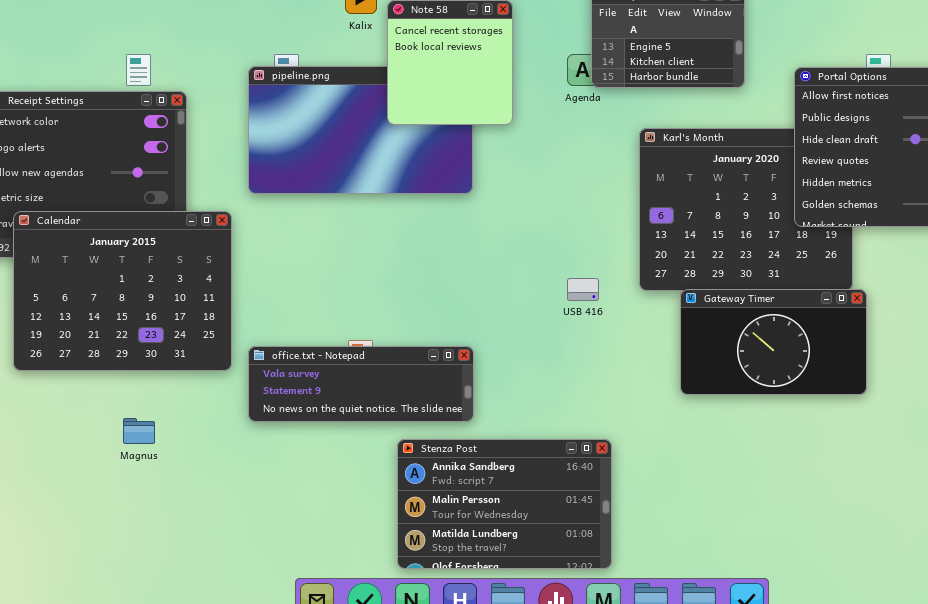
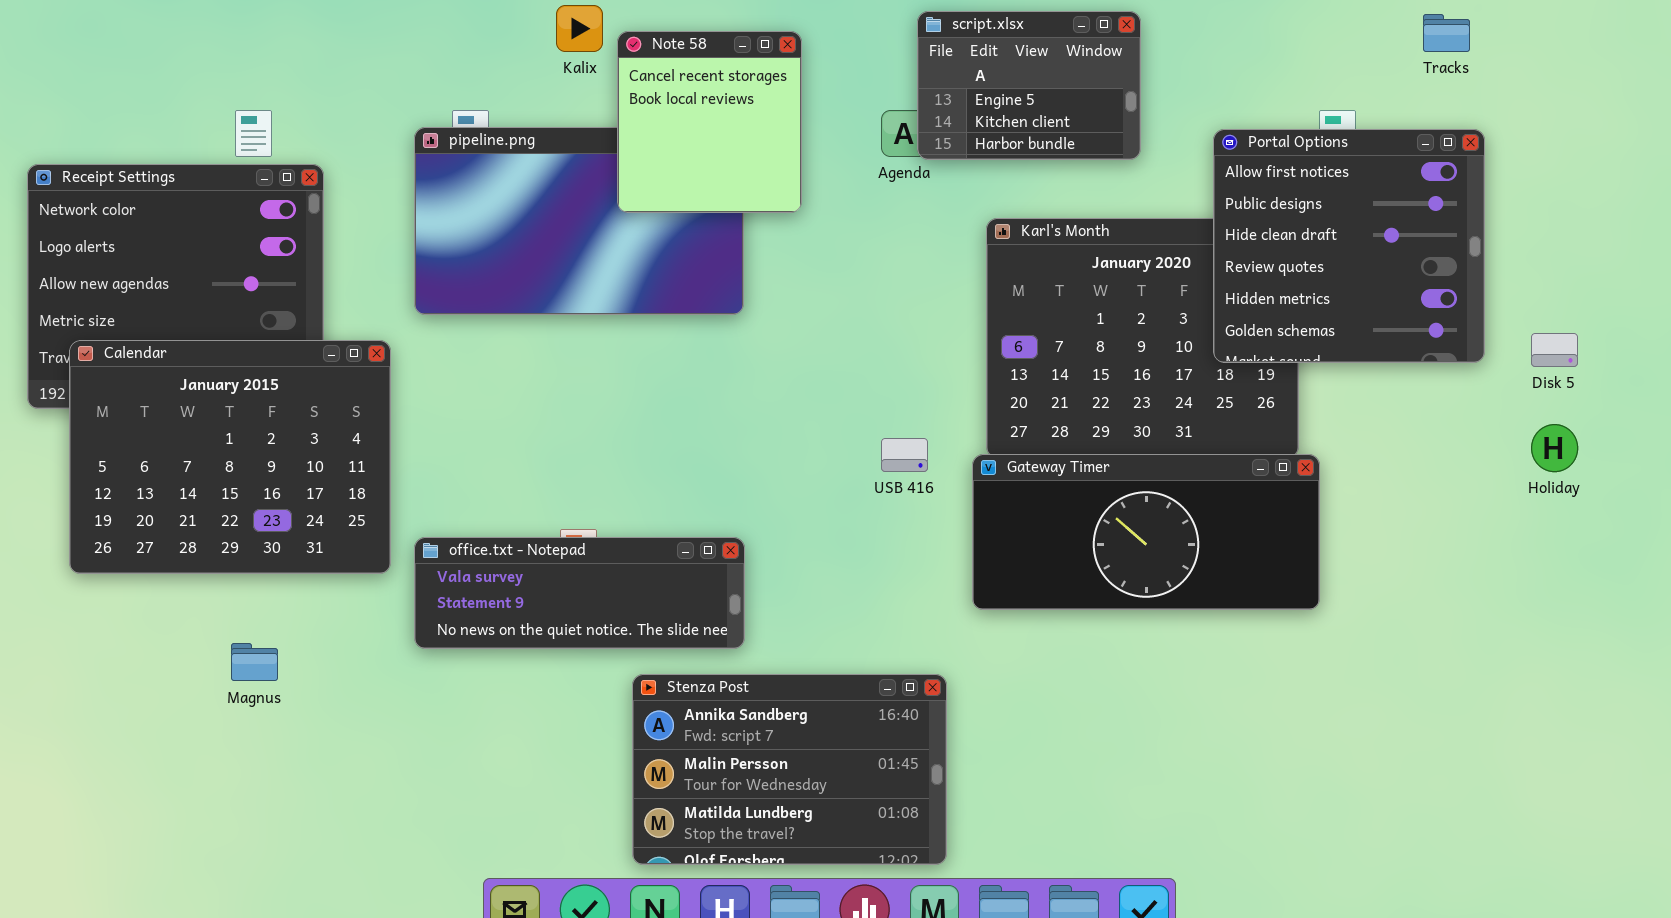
Gateway Timer: [680,289,867,395] -> [972,454,1320,610], resized

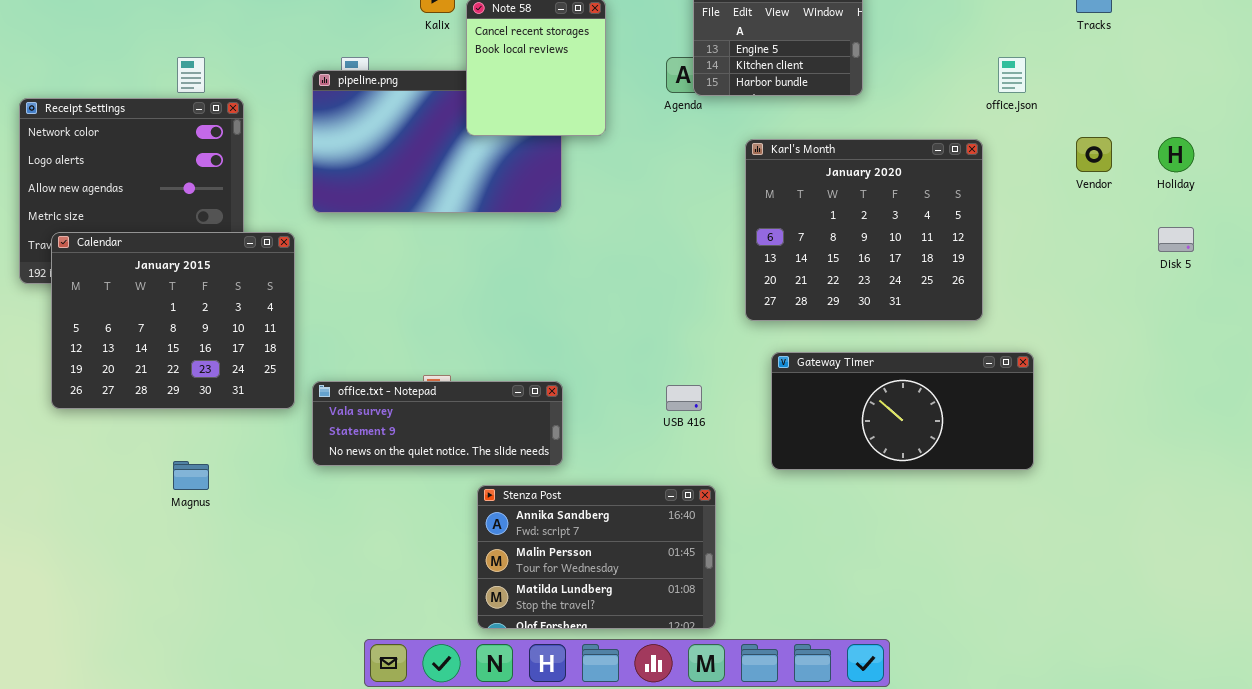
Portal Options: [1213,129,1485,363] -> none, closed
Holiday: [1531,424,1578,472] -> [1158,137,1194,172], moved
USB 416: [881,438,928,472] -> [666,385,702,411], moved
Gateway Timer: [972,454,1320,610] -> [771,352,1034,470], moved

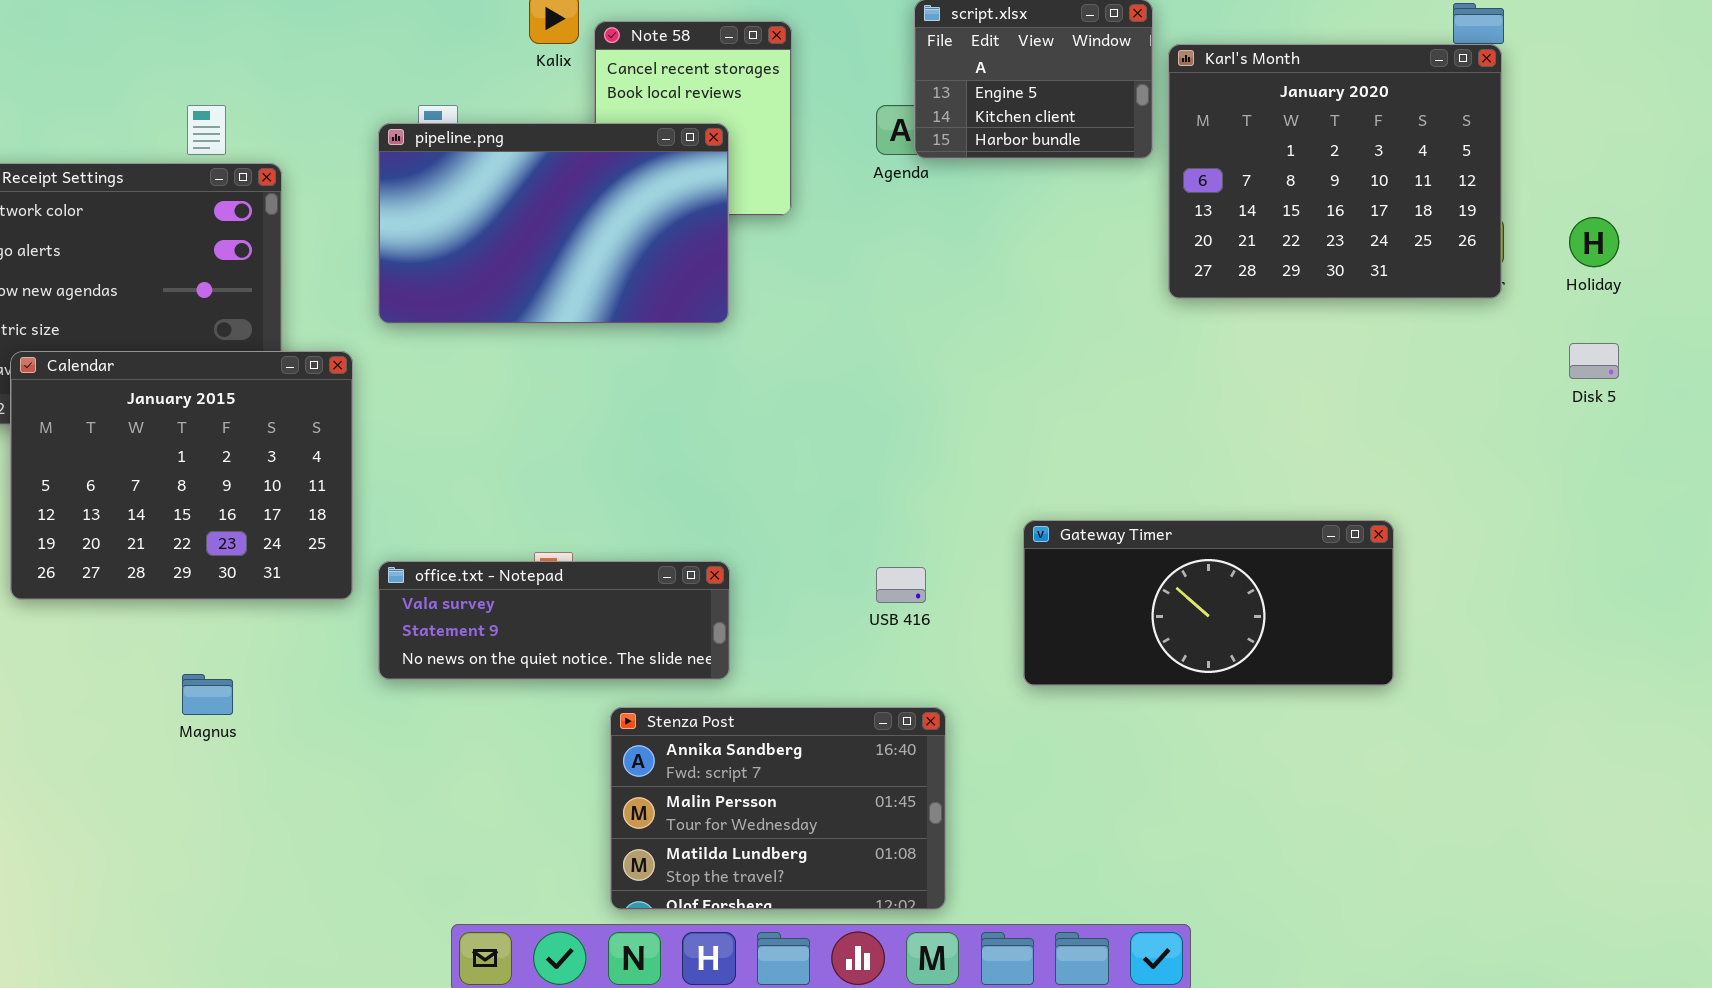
pipeline.png: [312,70,562,213] -> [378,123,729,324], raised
Karl's Month: [745,139,983,321] -> [1168,44,1502,299], moved

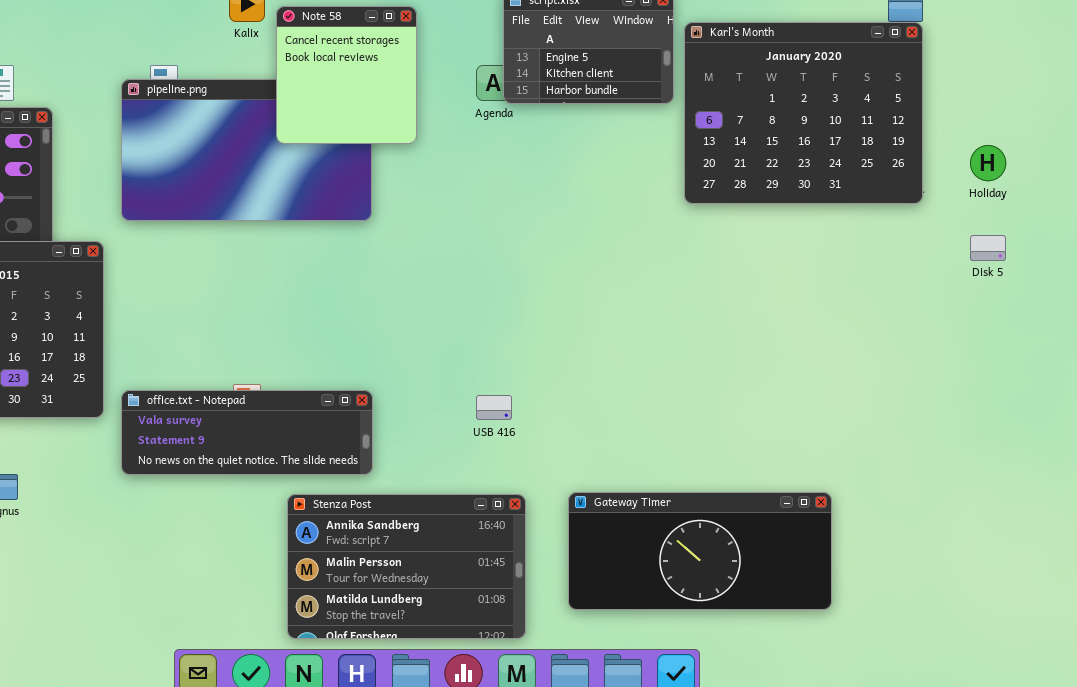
Note 58: [594,21,792,216] -> [276,6,417,144], raised
Gateway Timer: [1023,520,1394,686] -> [568,492,832,610], moved

